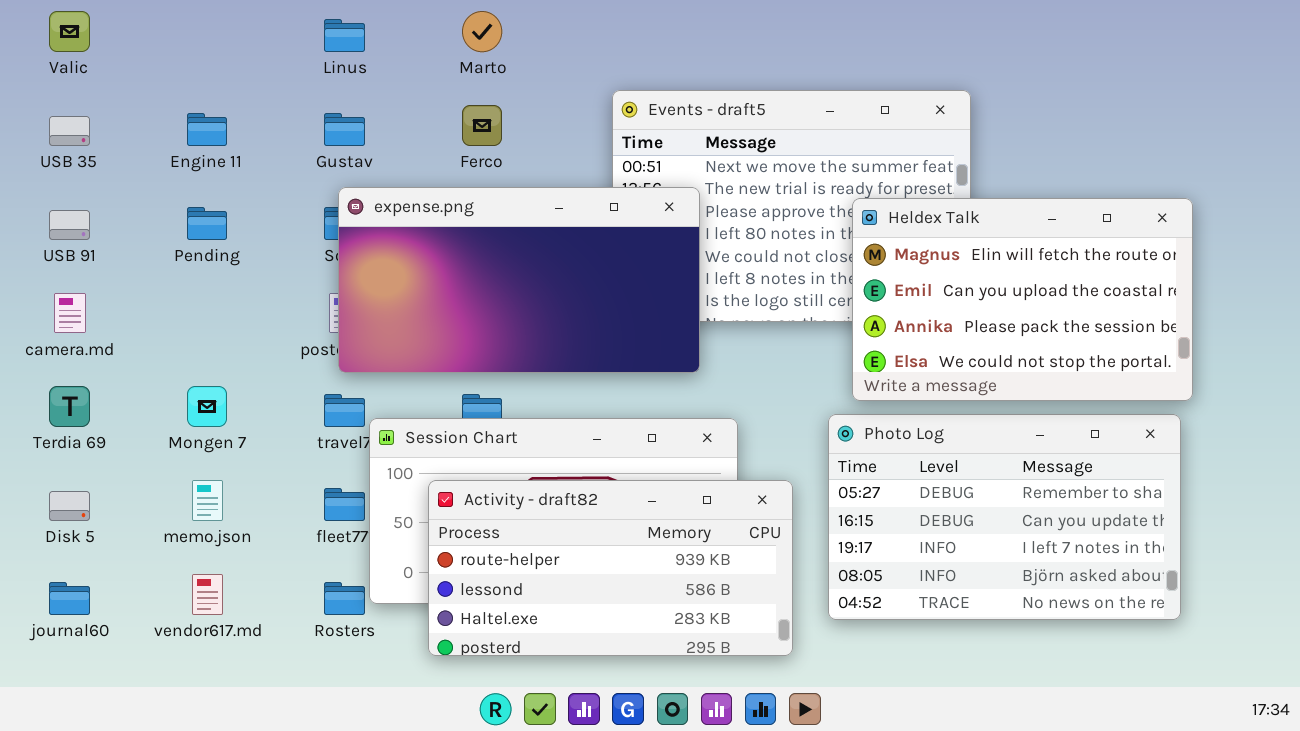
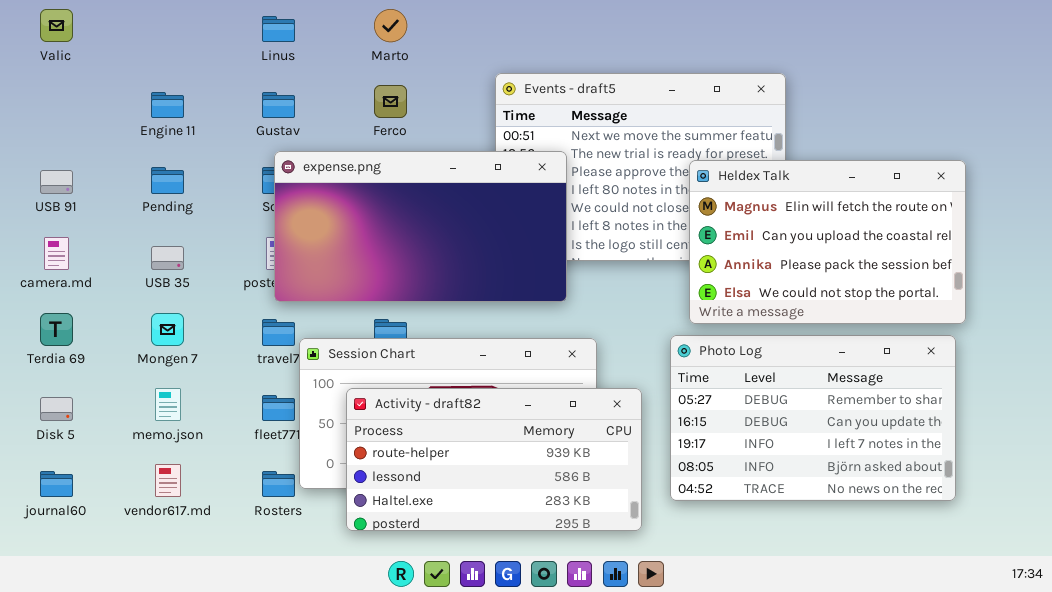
USB 35: [49,116,90,146] -> [151,246,184,270], moved

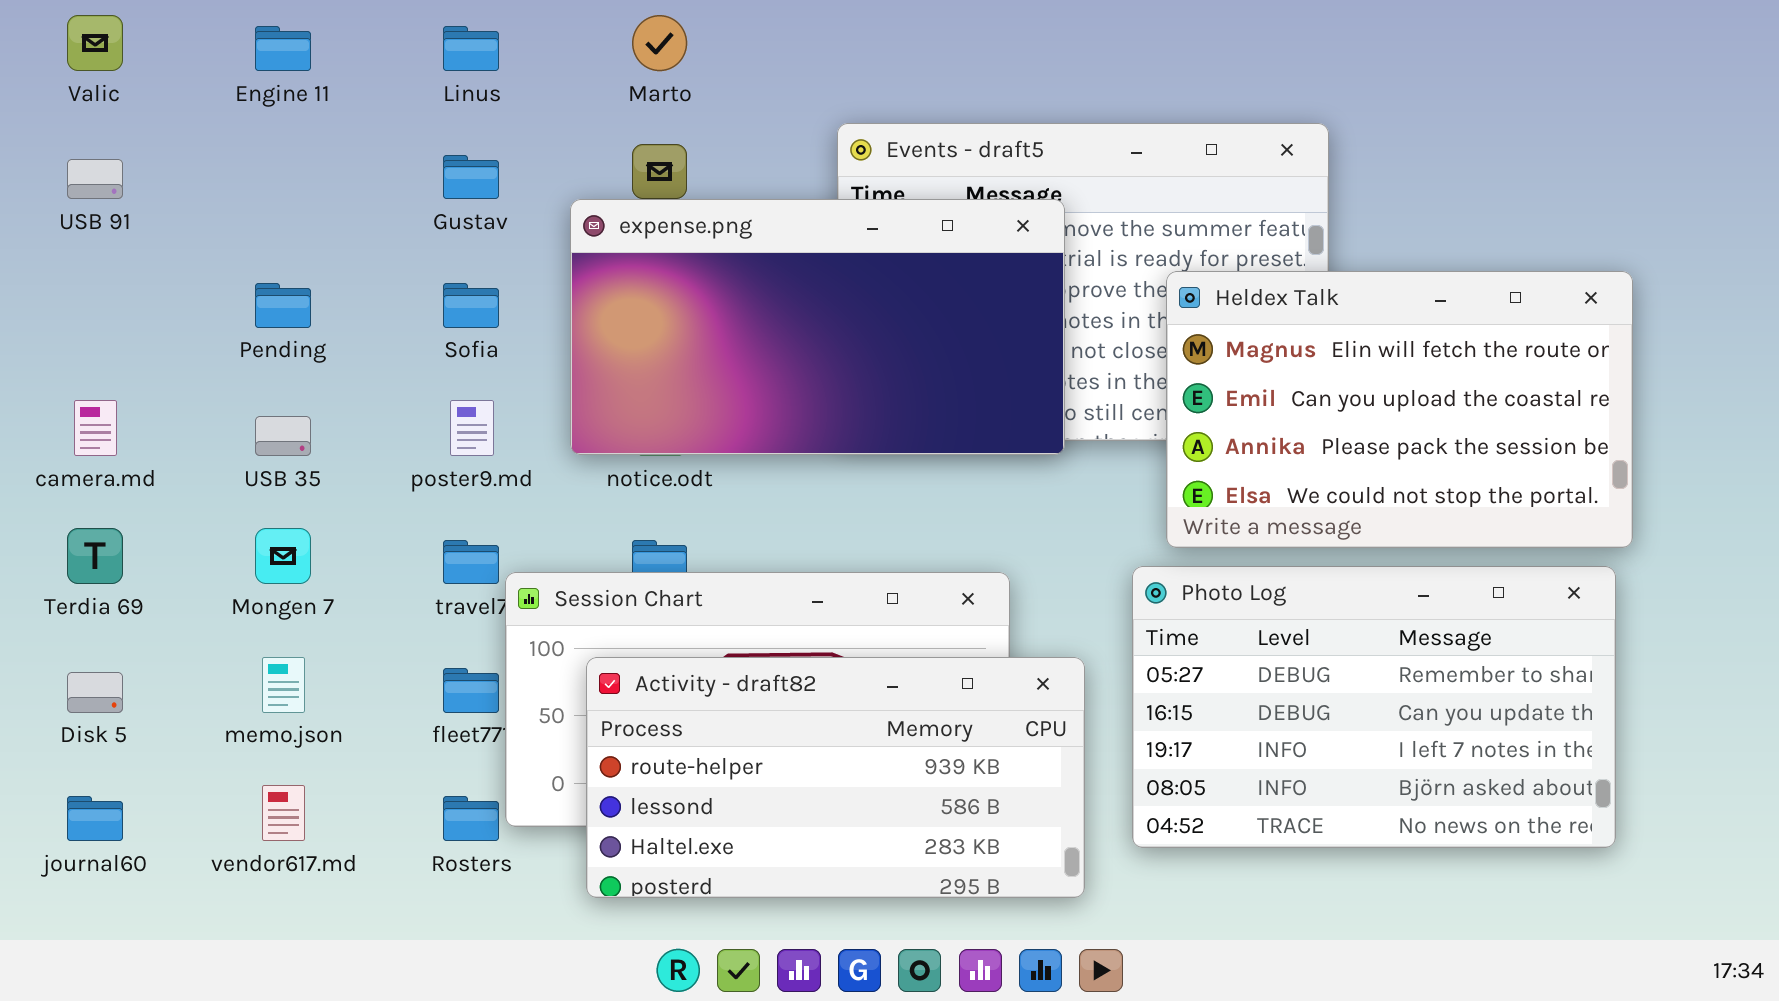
Engine 11: [151,92,184,118] -> [255,26,311,71], moved
expense.png: [274,151,567,302] -> [570,199,1065,455], moved
USB 91: [40,170,73,194] -> [67,159,123,199], moved

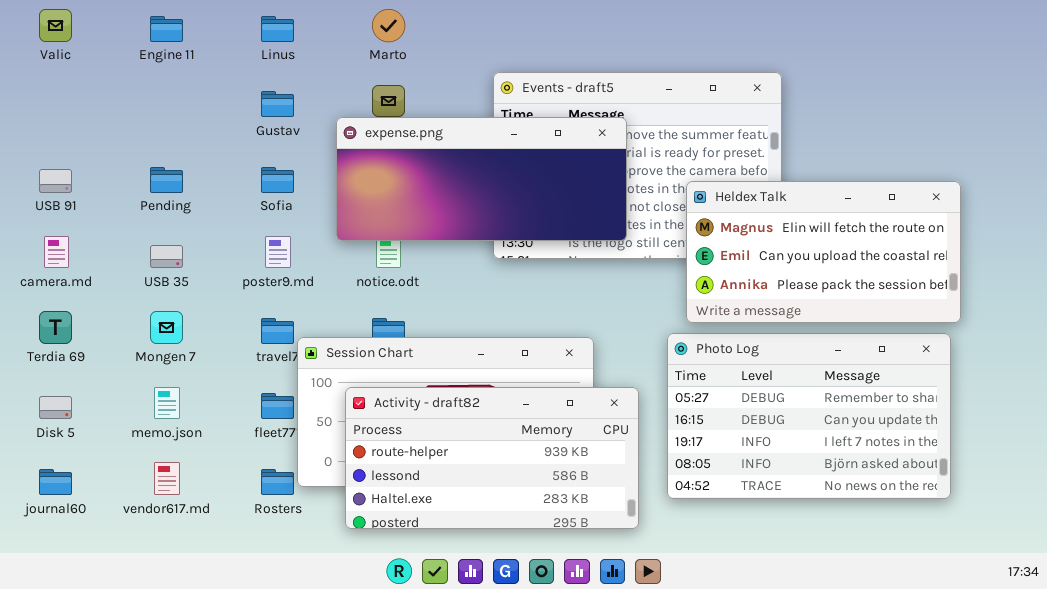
USB 91: [67,159,123,199] -> [39,169,72,193], moved
expense.png: [570,199,1065,455] -> [336,117,627,241], resized
Heldex Talk: [1166,271,1633,548] -> [686,181,961,323], resized

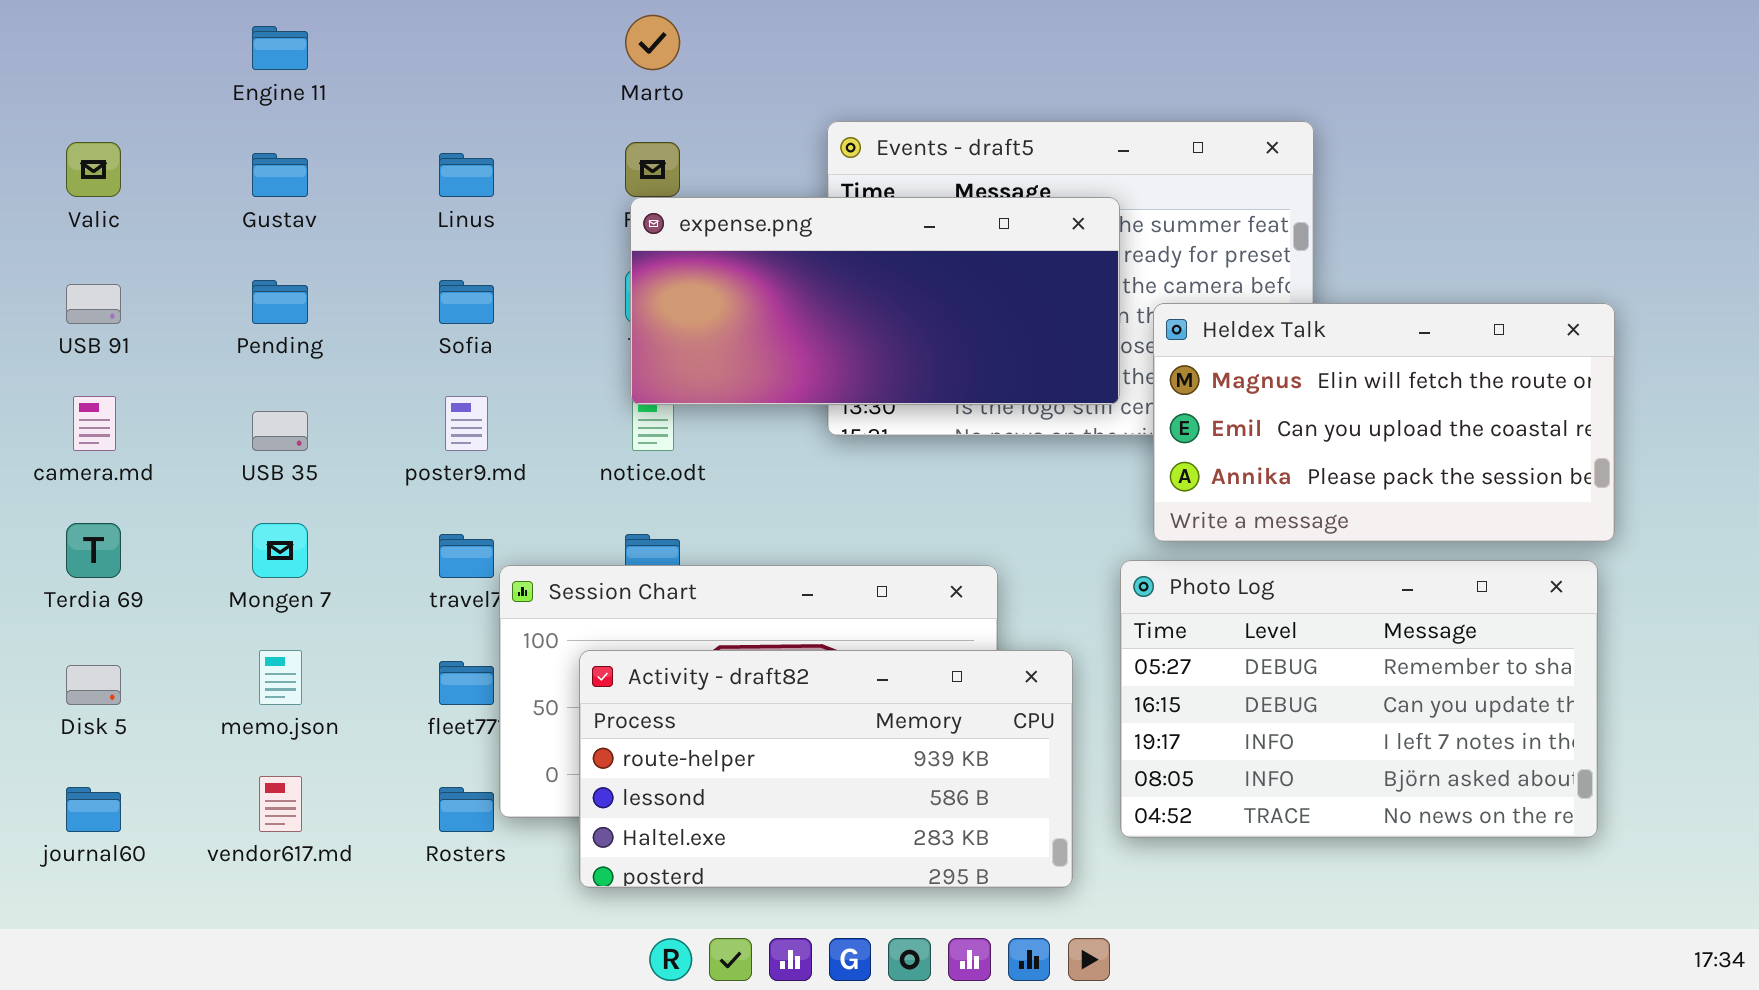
Valic: [39,9,72,42] -> [66,142,121,197], moved
Linus: [261,16,294,42] -> [439,153,494,197], moved
Gustav: [261,91,294,117] -> [252,153,308,197], moved
expense.png: [336,117,627,241] -> [630,197,1120,405], moved

